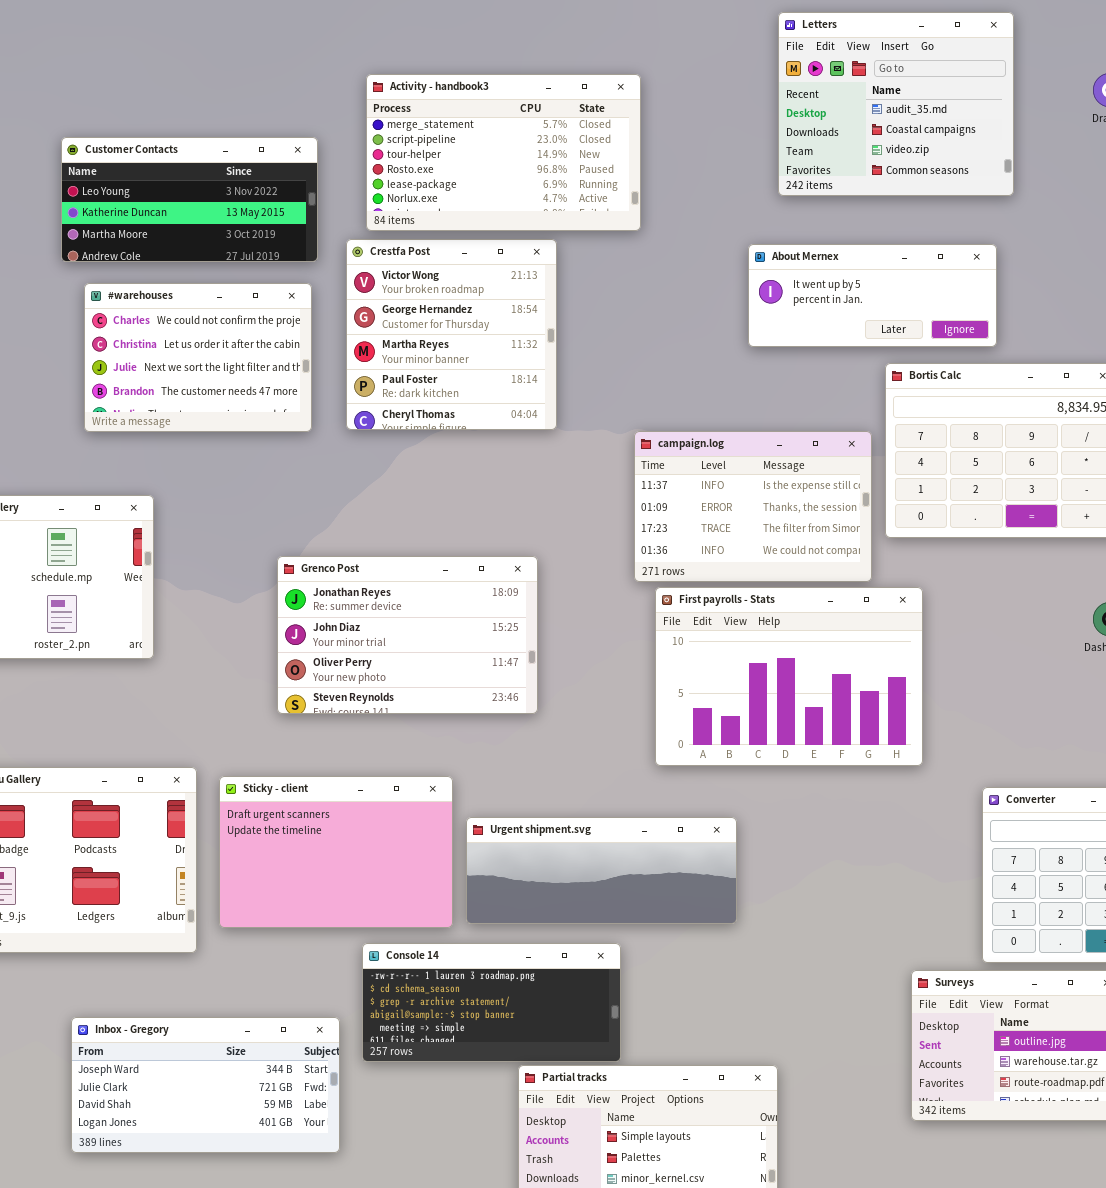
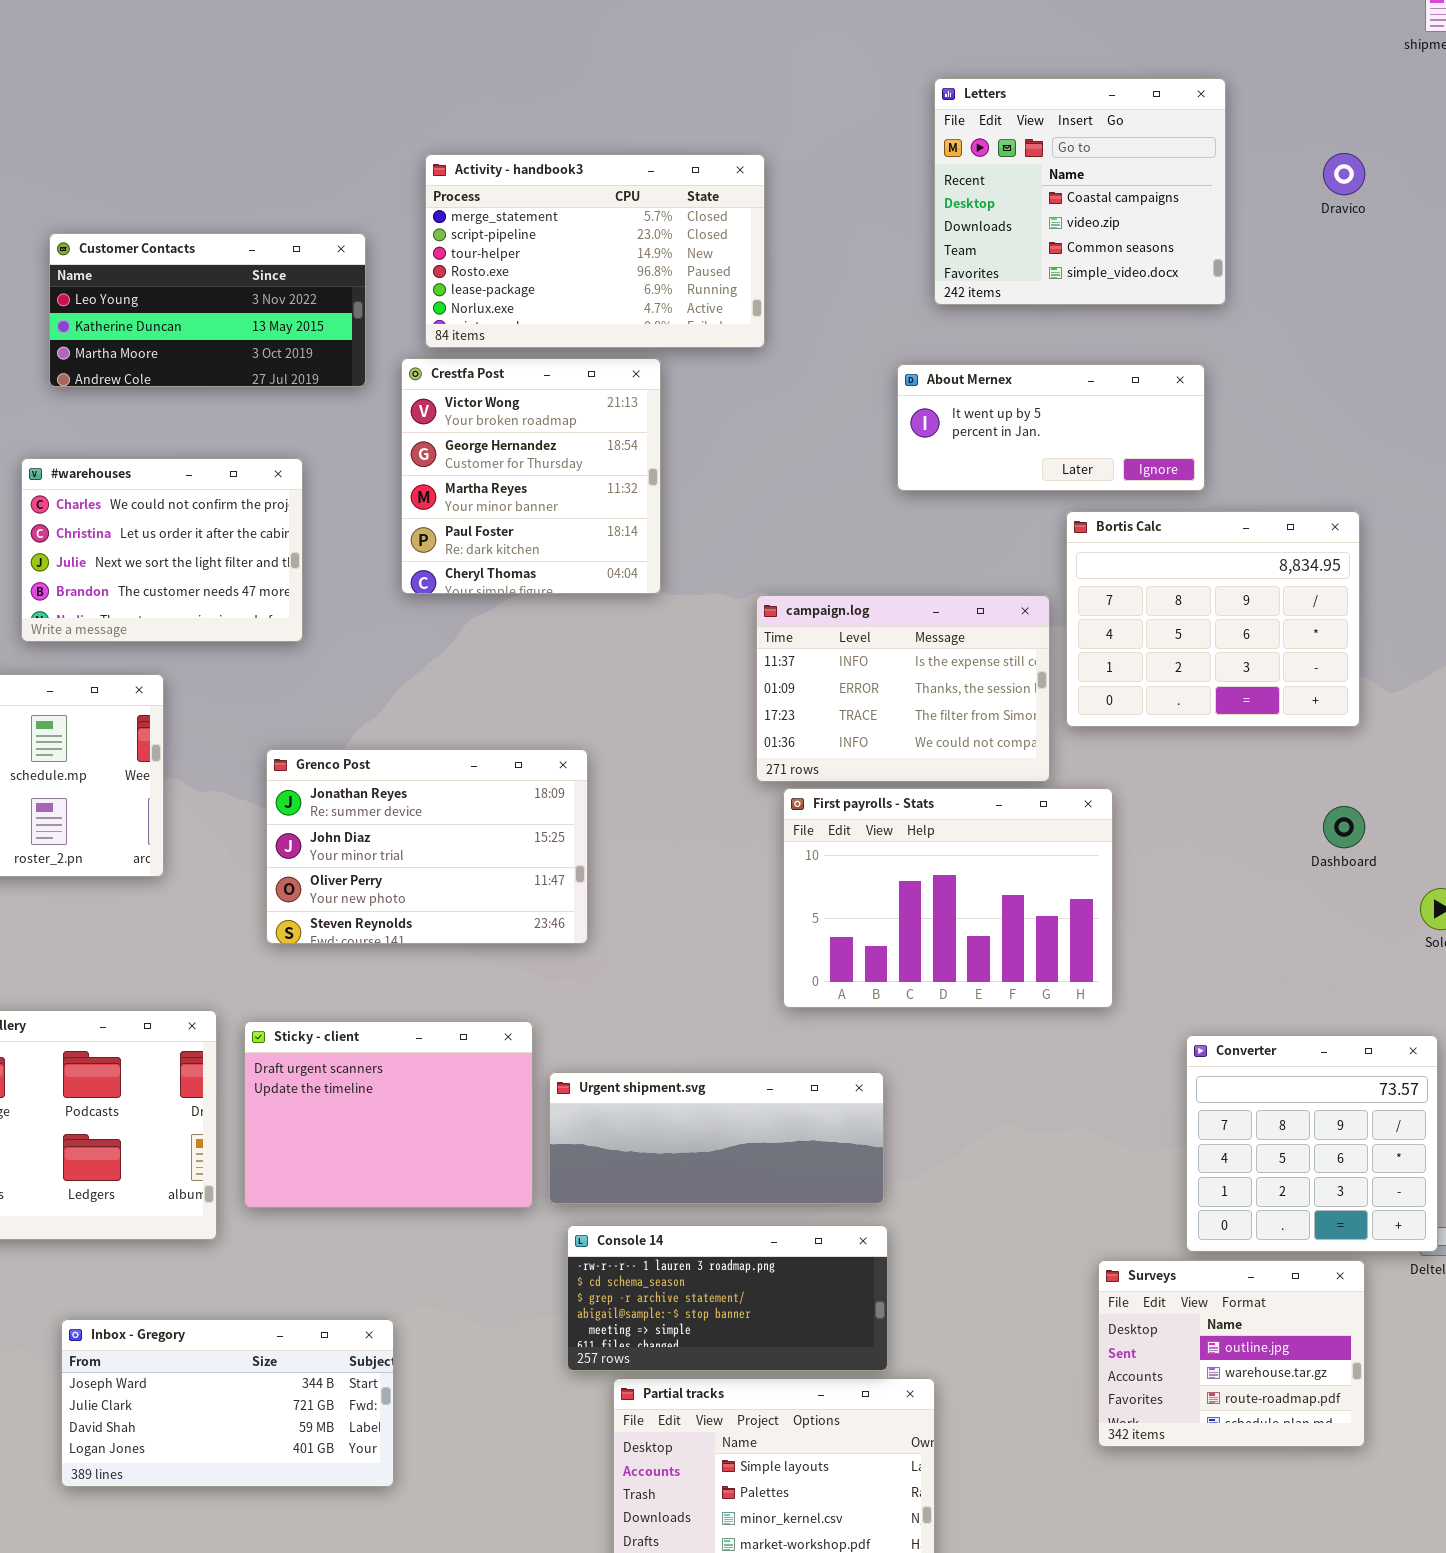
Letters: [778,12,1014,196] -> [934,78,1226,305], scrolled down 1 row
#warehouses: [84,283,312,432] -> [21,458,303,642], moved
Grenco Post: [277,556,538,714] -> [266,749,588,944], moved
Console 14: [362,943,621,1062] -> [567,1225,888,1371], moved

